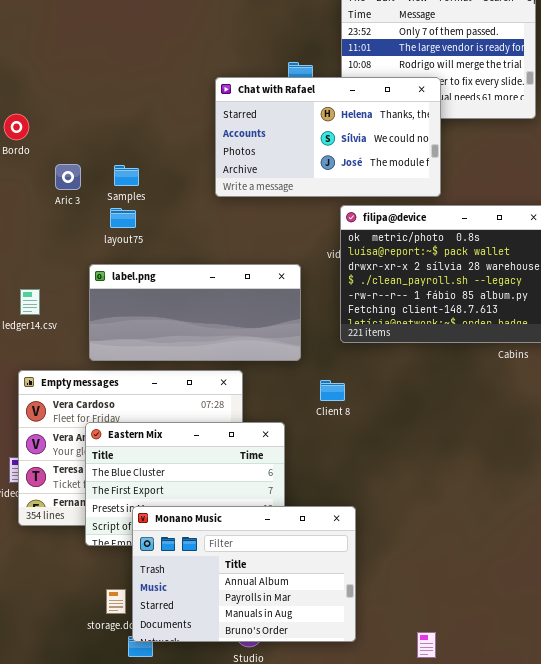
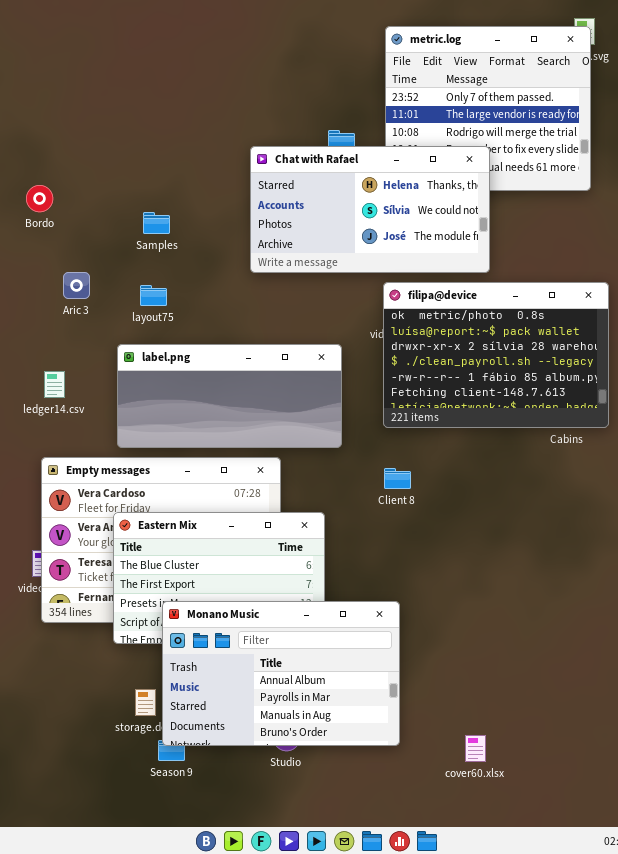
Aric 3: [55,164,81,190] -> [63,272,90,299], moved
Samples: [114,165,139,186] -> [143,212,170,234], moved
Client 8: [320,380,345,401] -> [384,468,411,489], moved

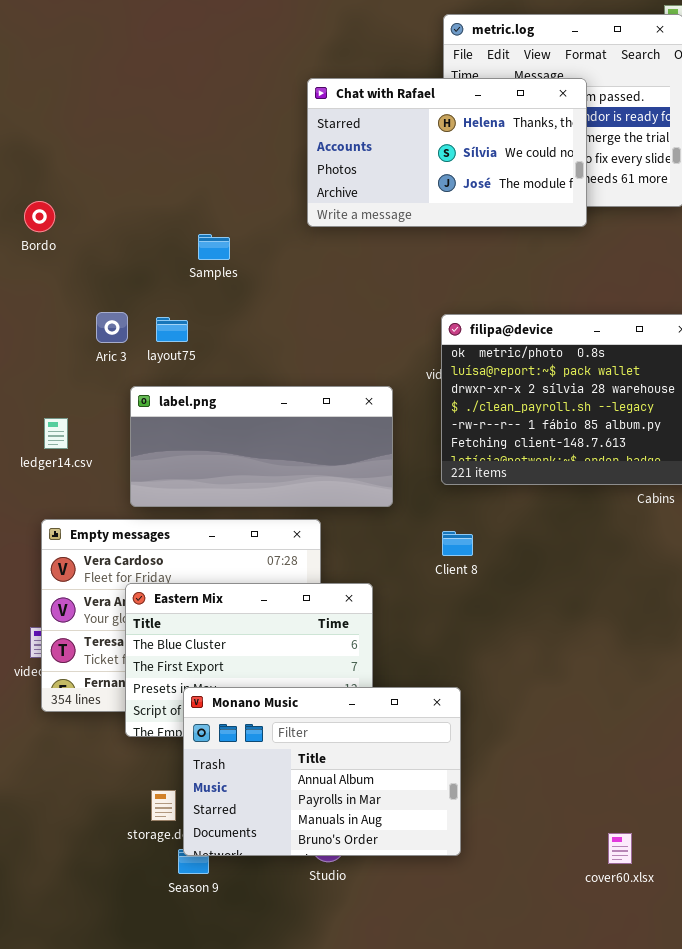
Chat with Rafael: [250,146,490,273] -> [307,78,587,227], moved
Samples: [143,212,170,234] -> [198,234,230,260], moved
Aric 3: [63,272,90,299] -> [96,312,128,343], moved
cover60.xlsx: [465,735,486,762] -> [608,833,632,864], moved

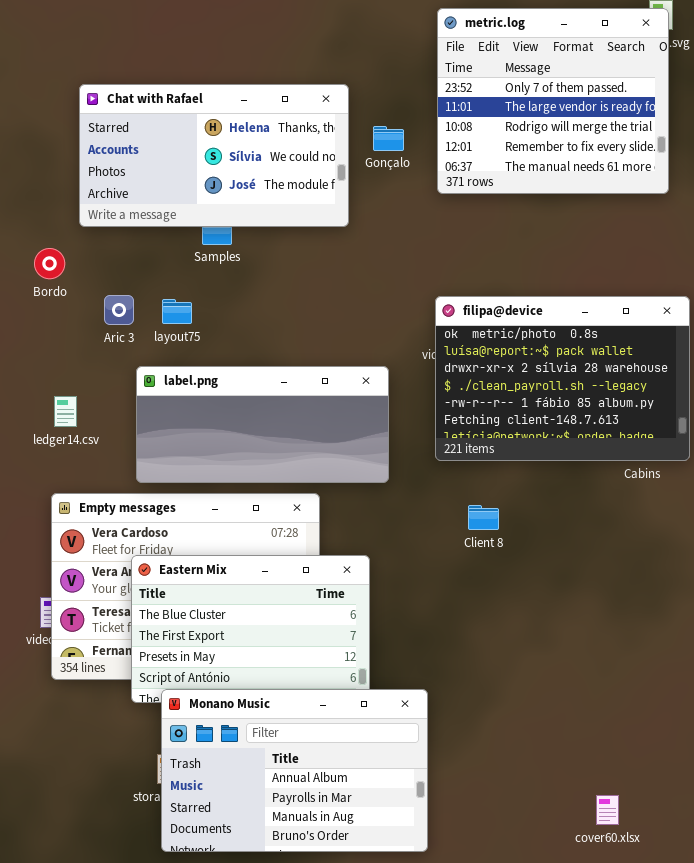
Chat with Rafael: [307,78,587,227] -> [79,84,349,227], moved
Bordo: [24,201,55,232] -> [34,248,65,279], moved
Client 8: [442,531,473,556] -> [468,505,499,530], moved
Monano Music: [183,687,461,856] -> [161,689,428,852], moved

